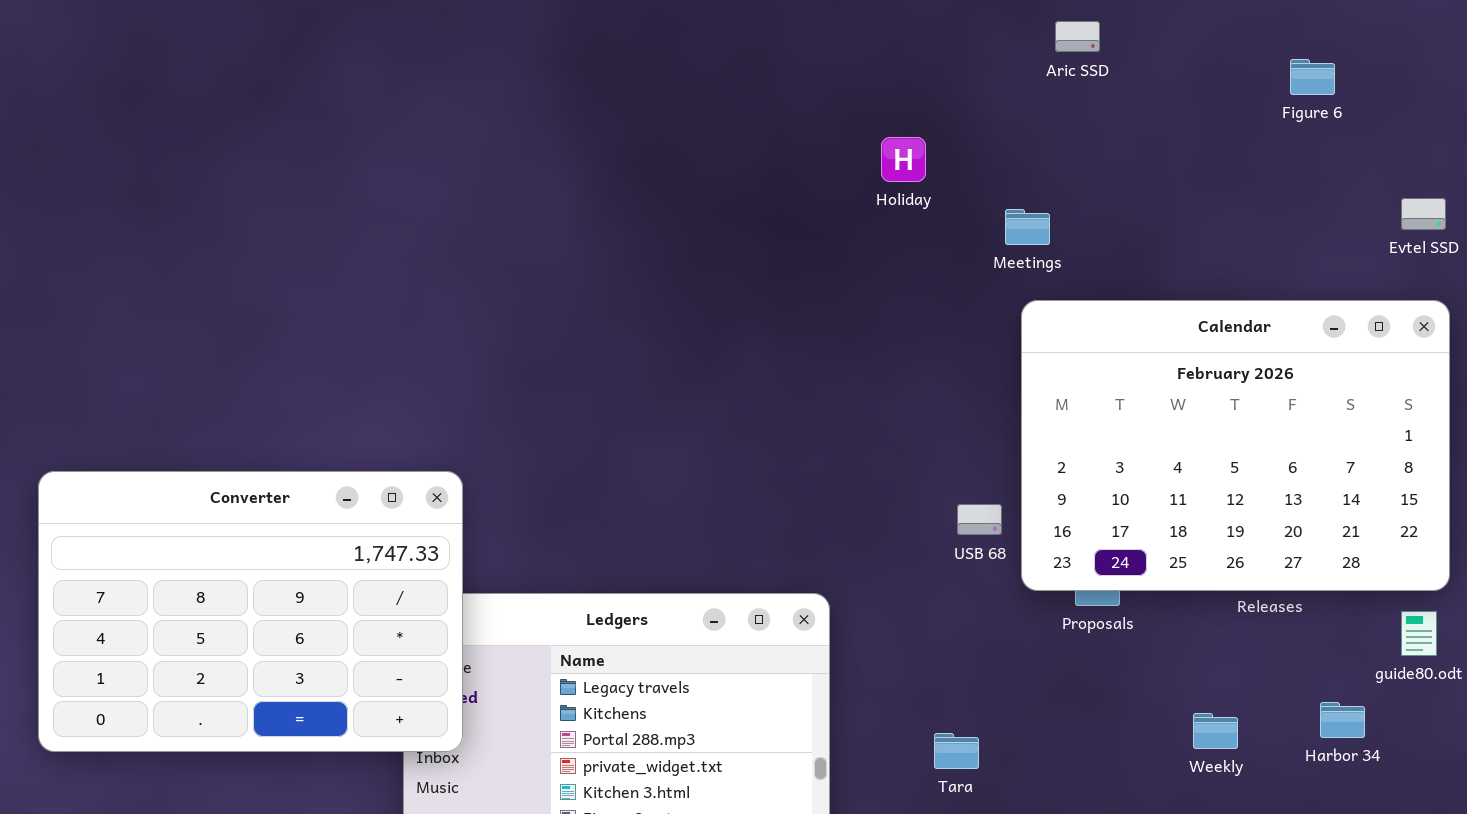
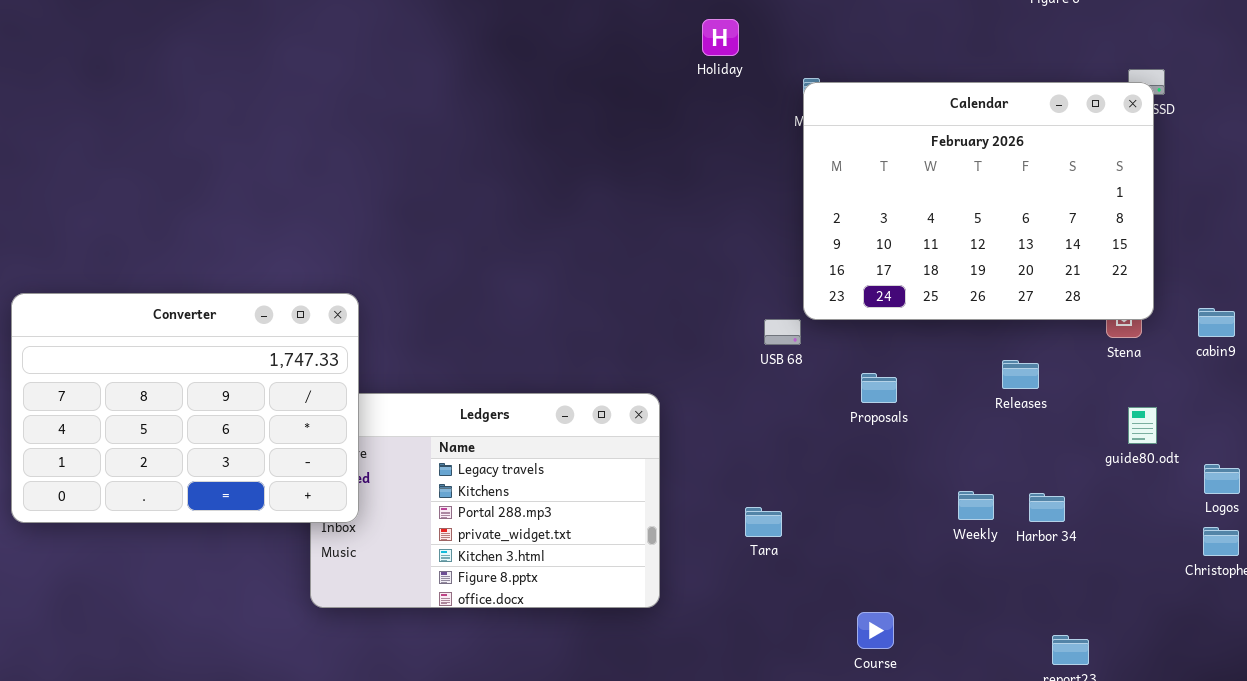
Calendar: [1021,300,1450,591] -> [803,82,1154,320], moved
Harbor 34: [1320,702,1365,738] -> [1029,493,1065,522], moved

